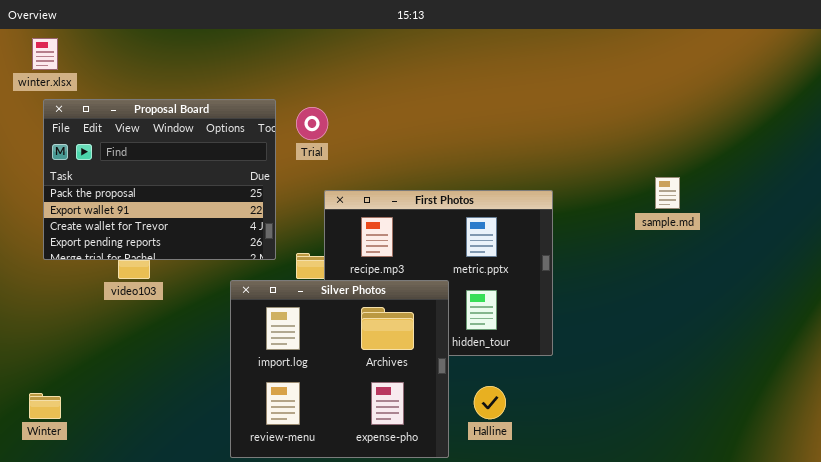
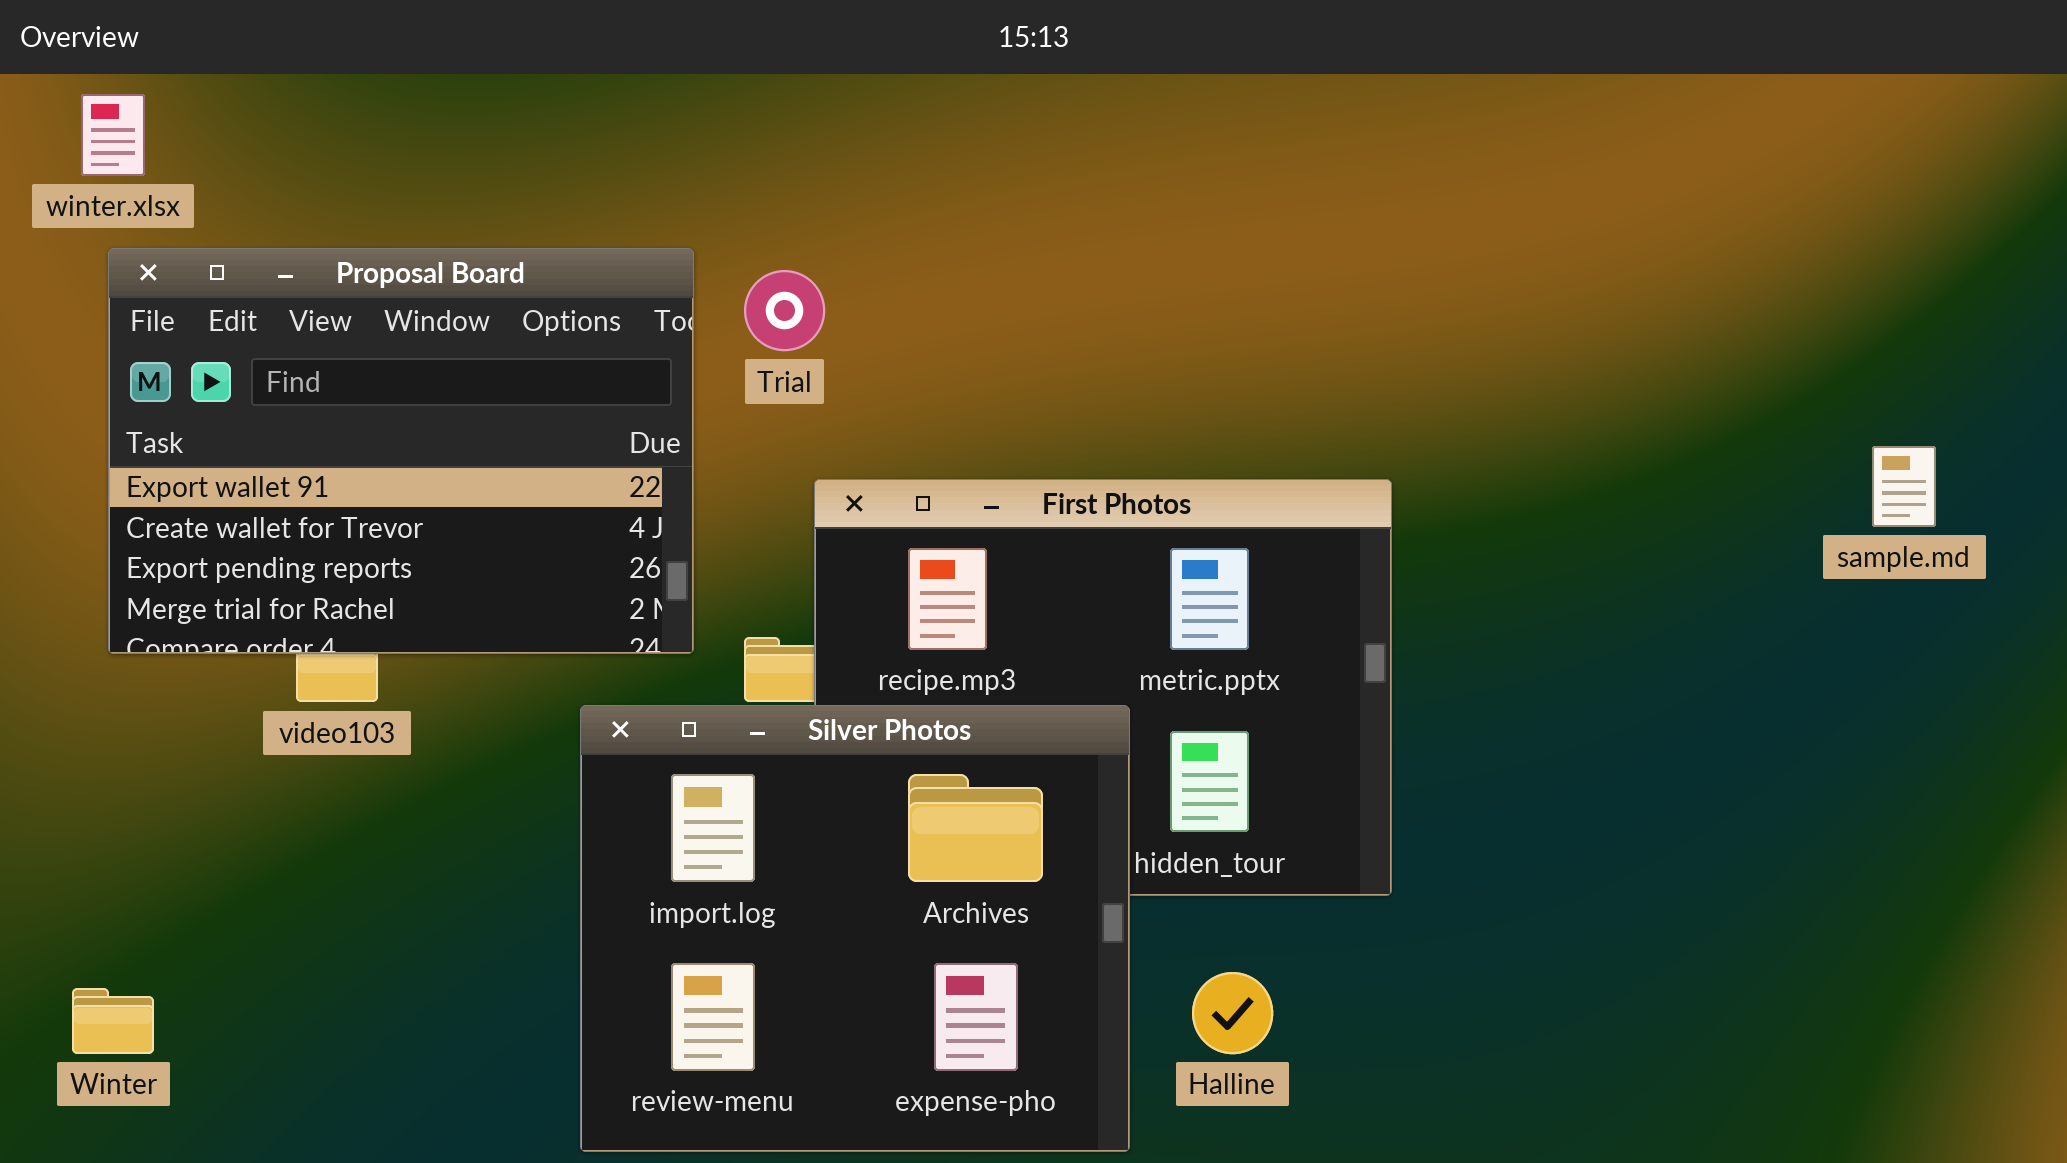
Proposal Board: [43,99,276,260] -> [108,248,694,654], scrolled down 1 row
sample.md: [655,177,680,209] -> [1872,446,1936,527], moved

